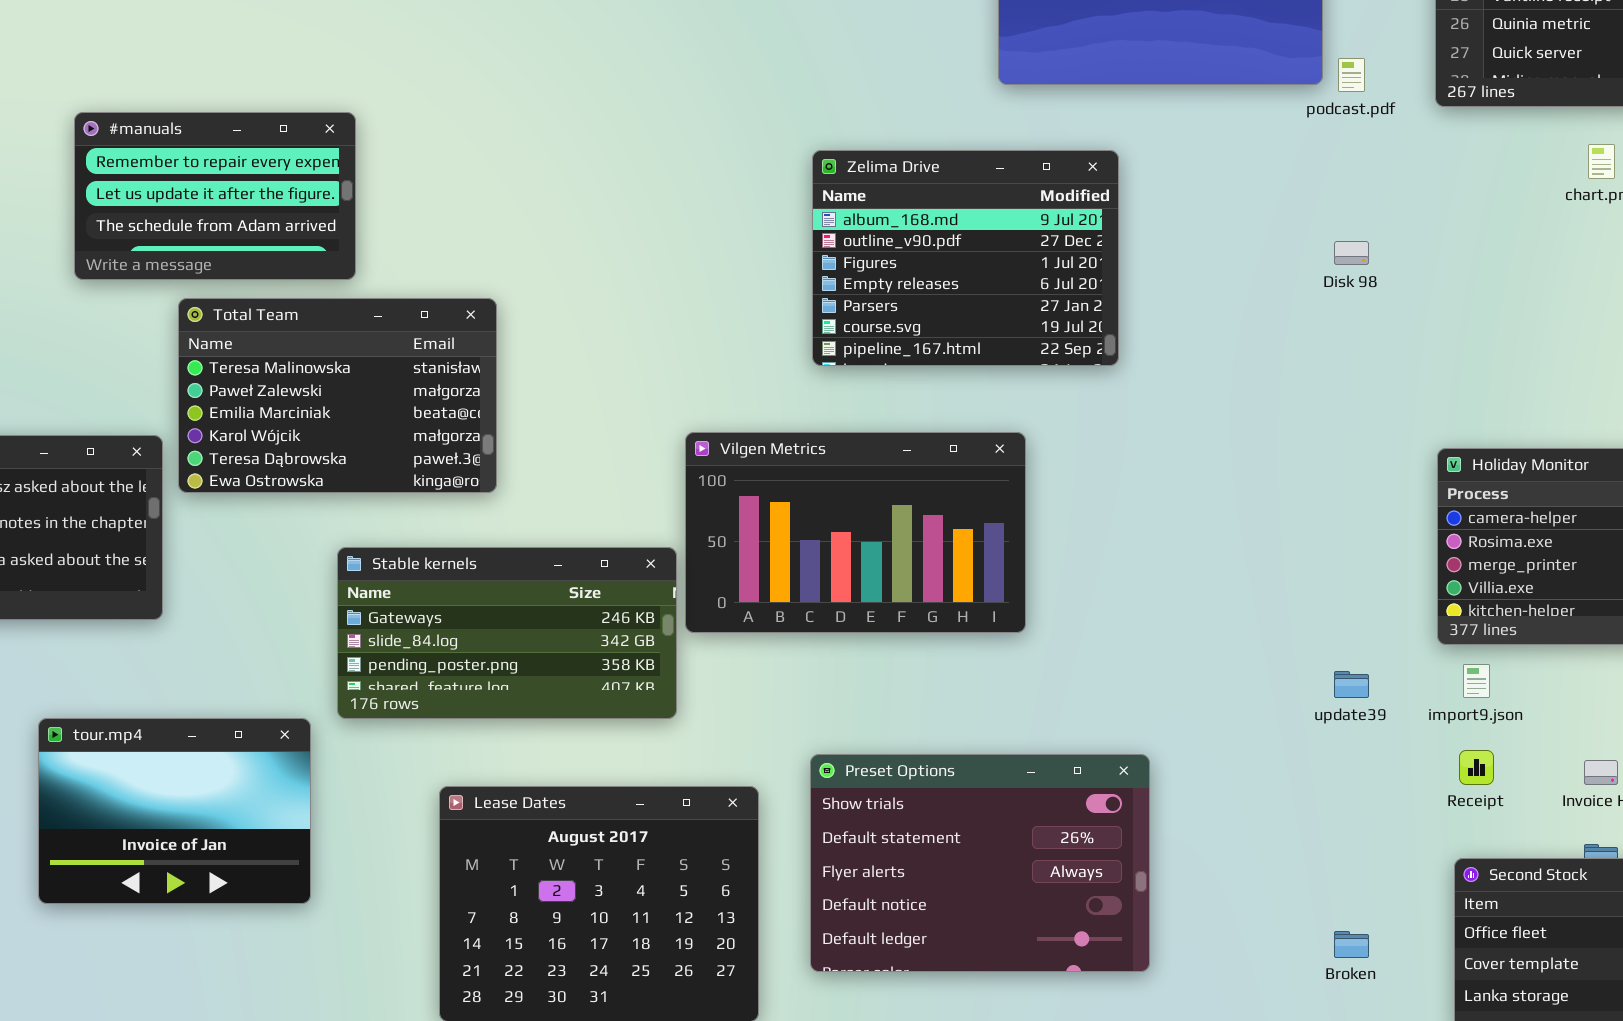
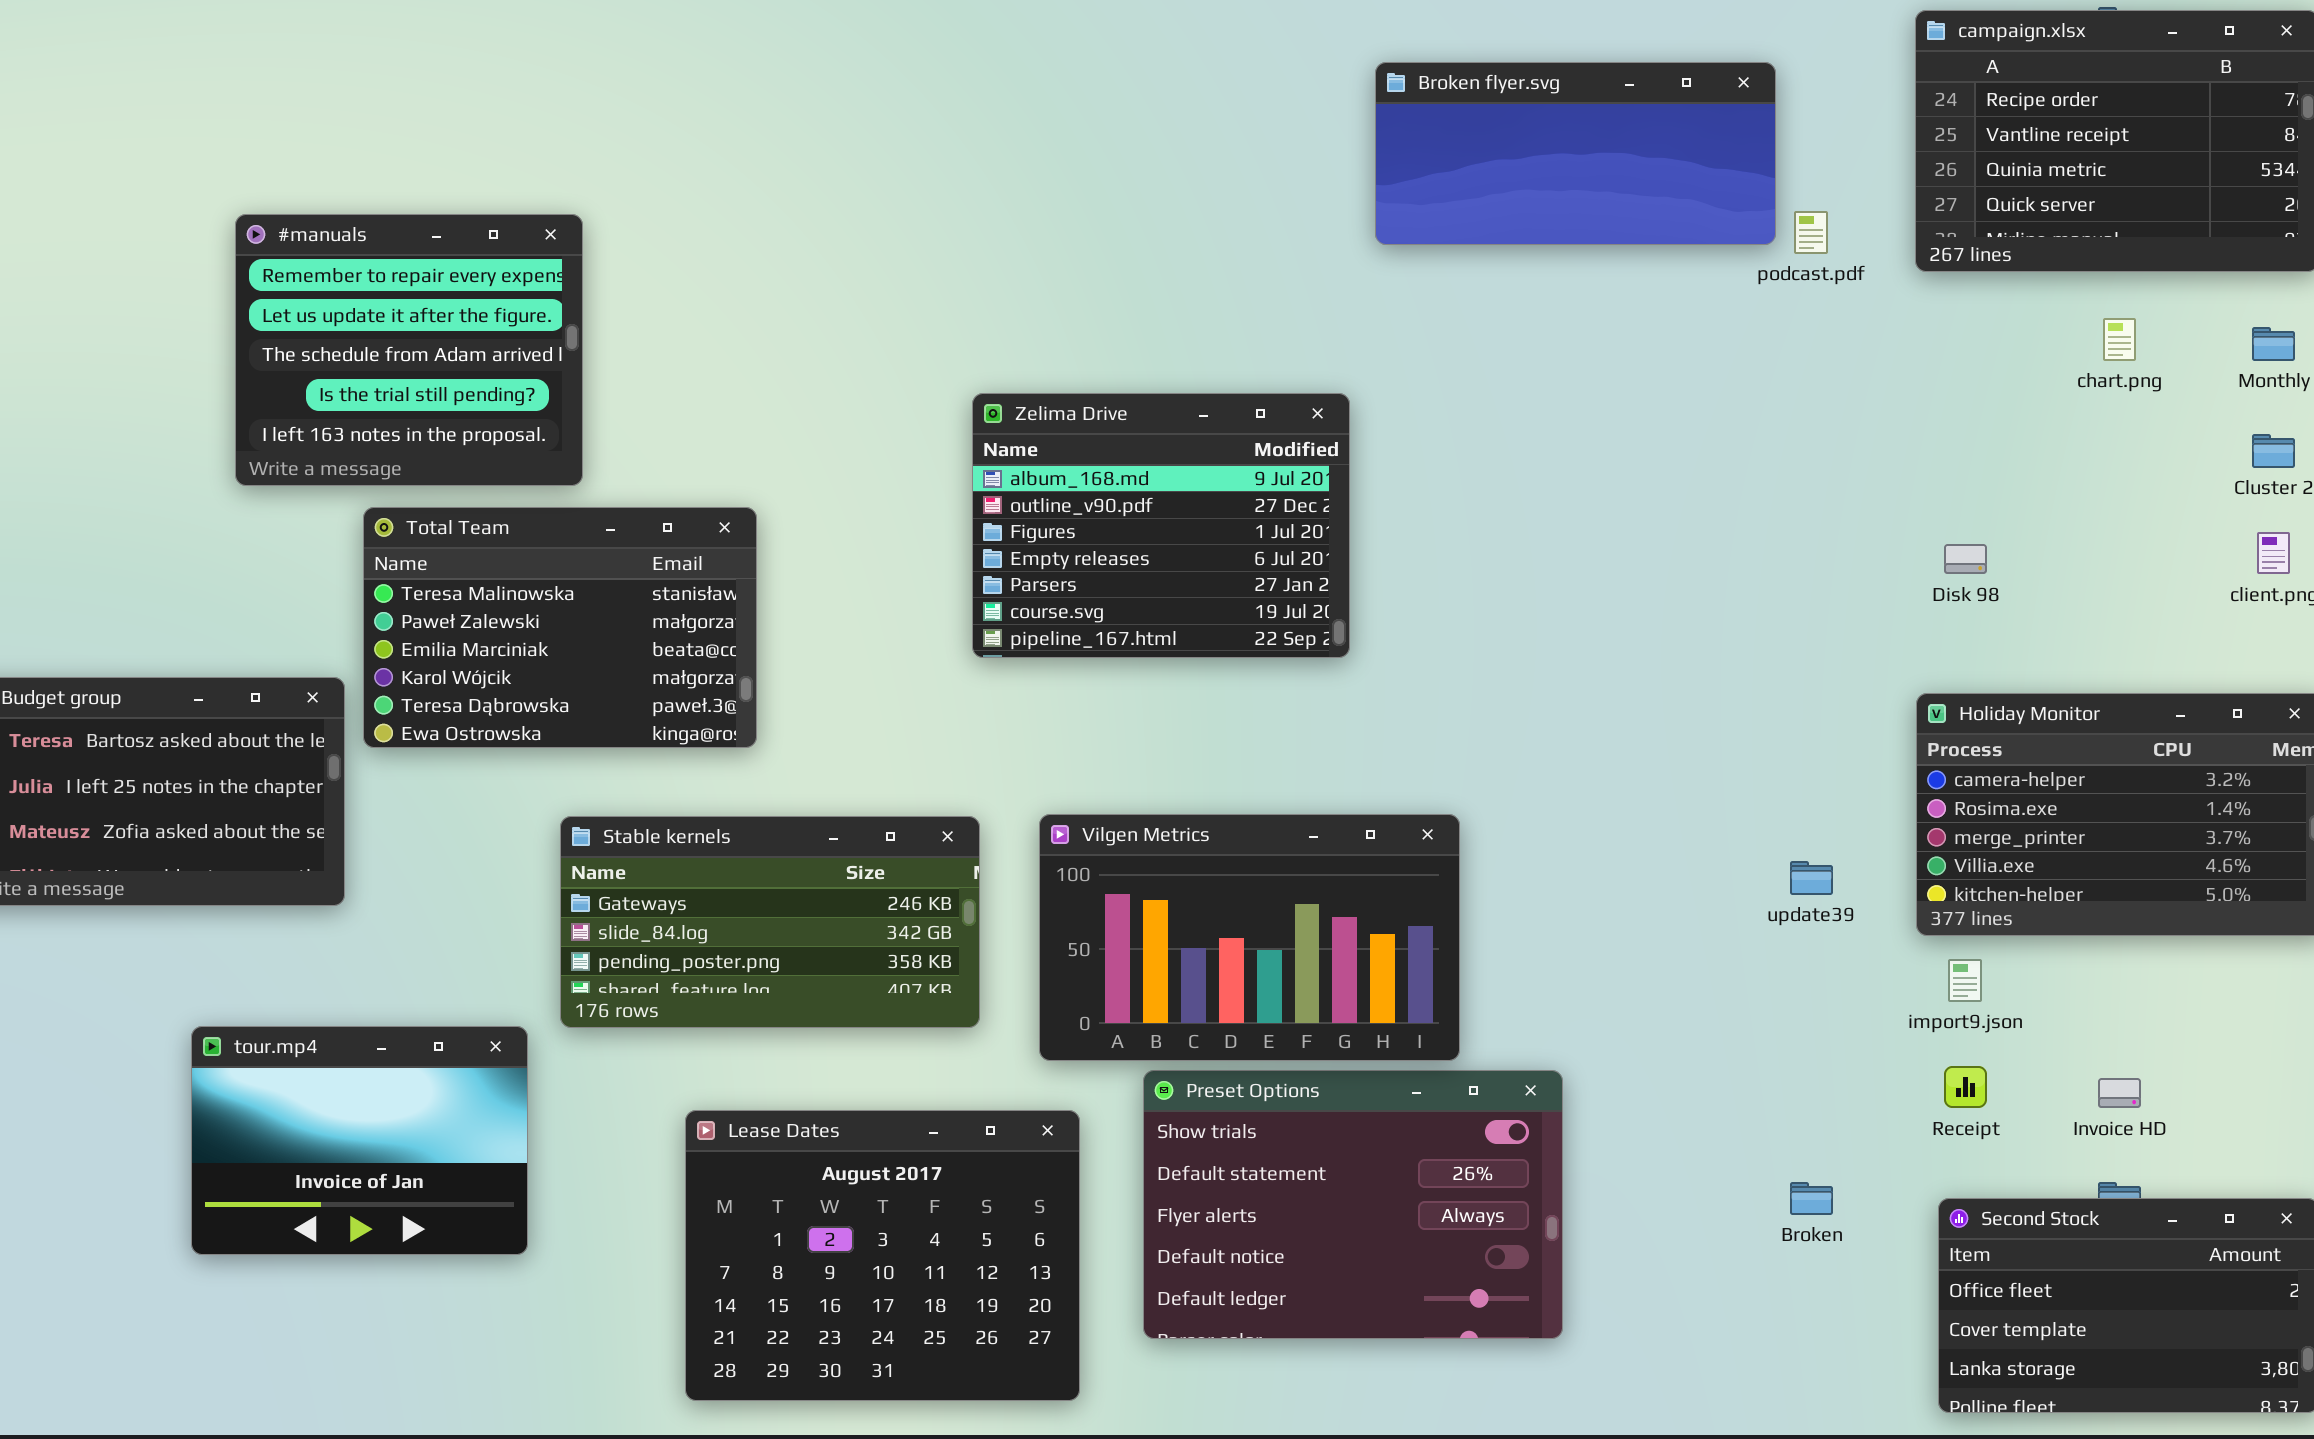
#manuals: [74,112,356,280] -> [235,214,583,486], resized
Zelima Drive: [812,150,1119,366] -> [972,393,1350,658], moved
Disk 98: [1334,241,1369,265] -> [1944,544,1987,574], moved
Vilgen Metrics: [685,432,1026,633] -> [1039,814,1460,1061], moved
update39: [1334,671,1369,698] -> [1790,861,1833,895], moved
Broken: [1334,931,1369,958] -> [1790,1182,1833,1215], moved

